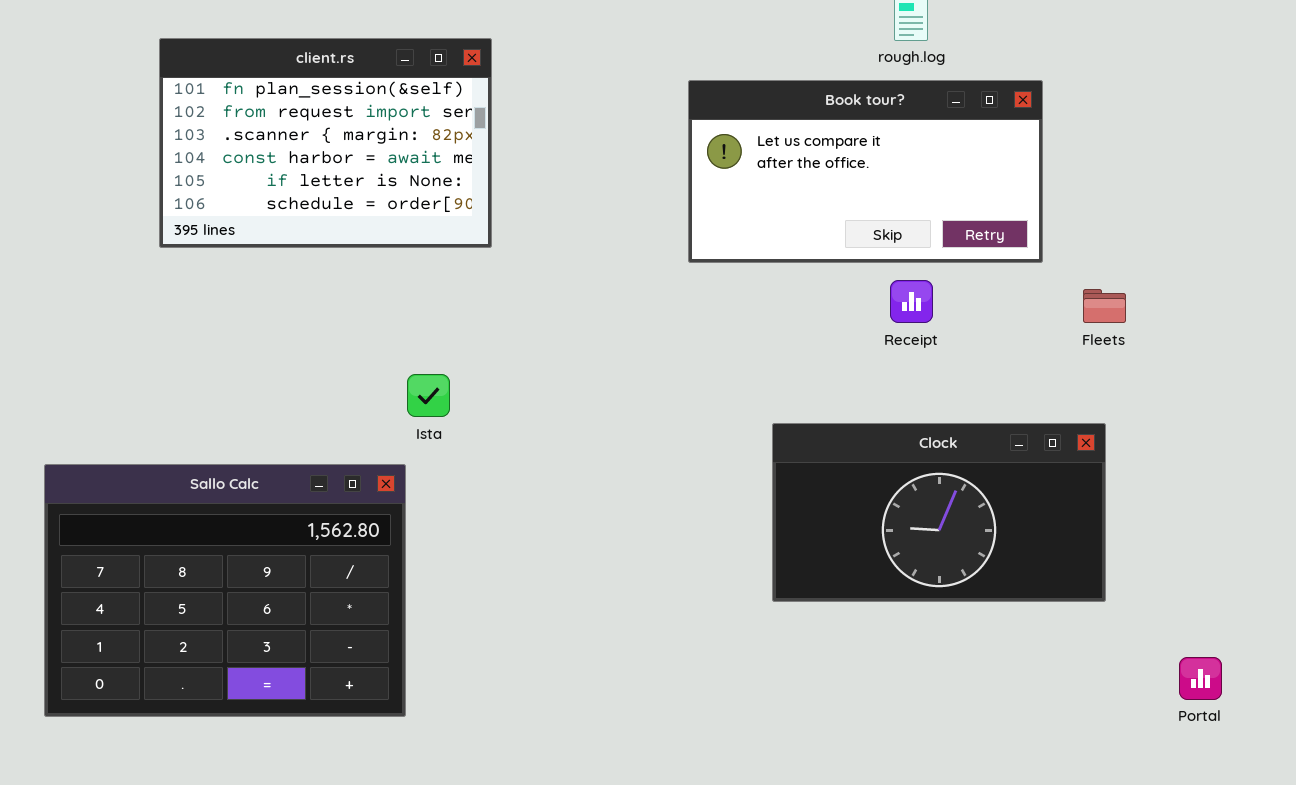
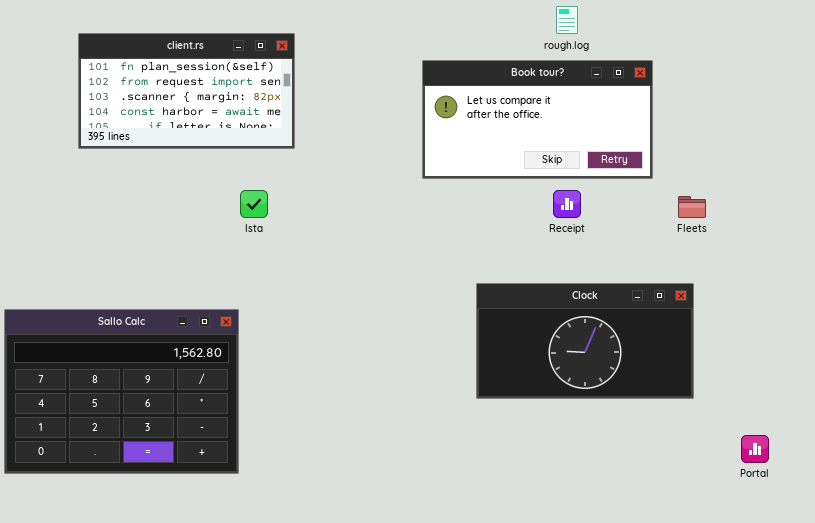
client.rs: [159,38,492,248] -> [78,33,295,149], resized
Ista: [407,374,450,417] -> [240,190,268,218], moved

